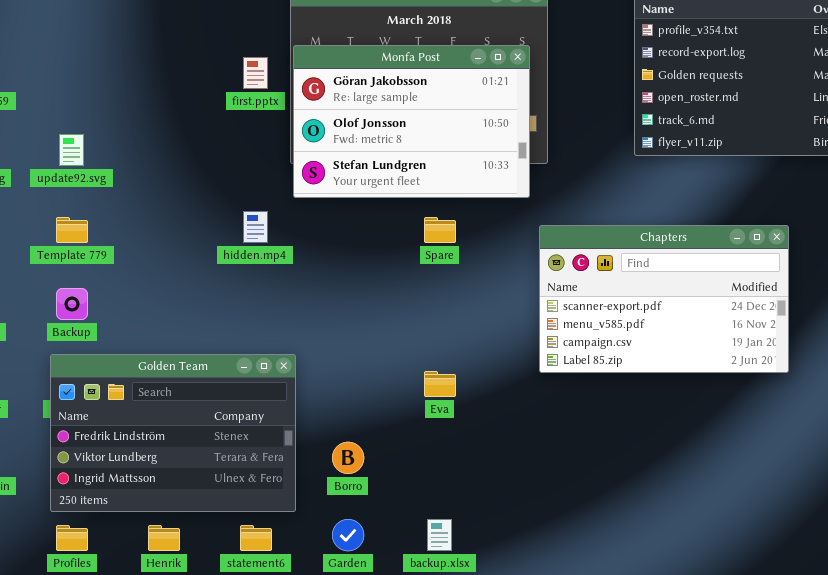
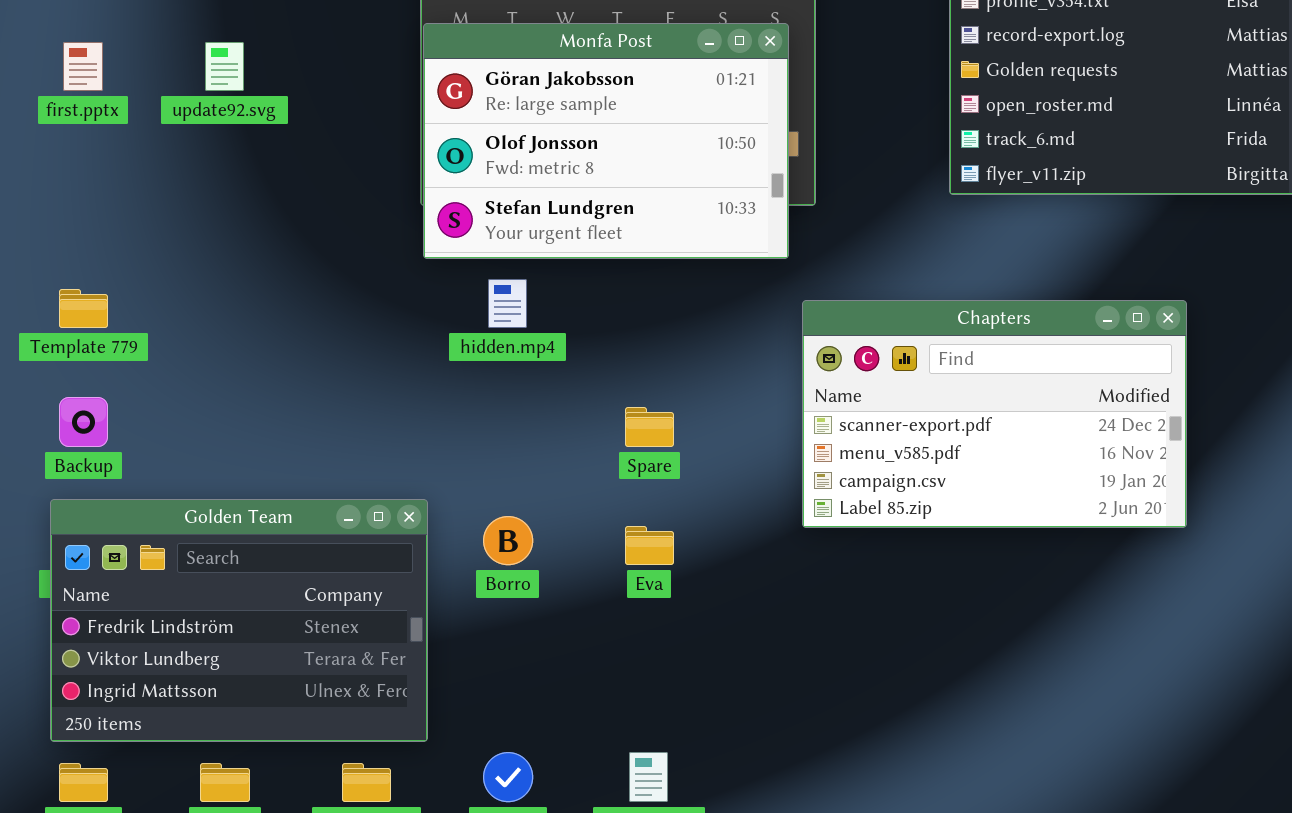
first.pptx: [243,57,268,89] -> [63,42,103,91], moved
update92.svg: [59,134,84,166] -> [205,42,244,91], moved
hidden.mp4: [243,211,268,243] -> [488,279,527,328], moved
Spare: [424,217,456,243] -> [625,407,674,447], moved
Borro: [332,442,364,474] -> [483,516,533,565], moved

